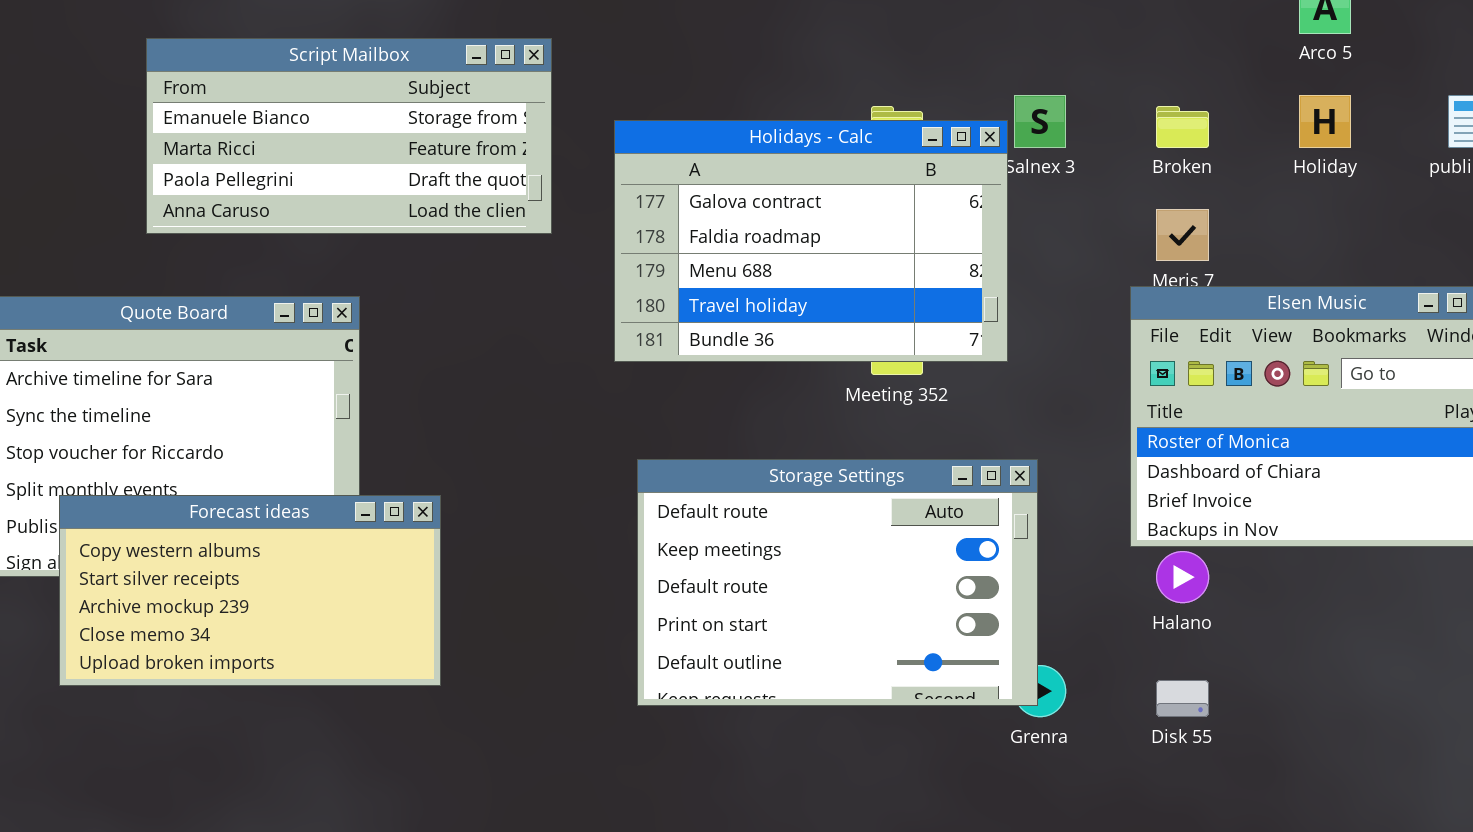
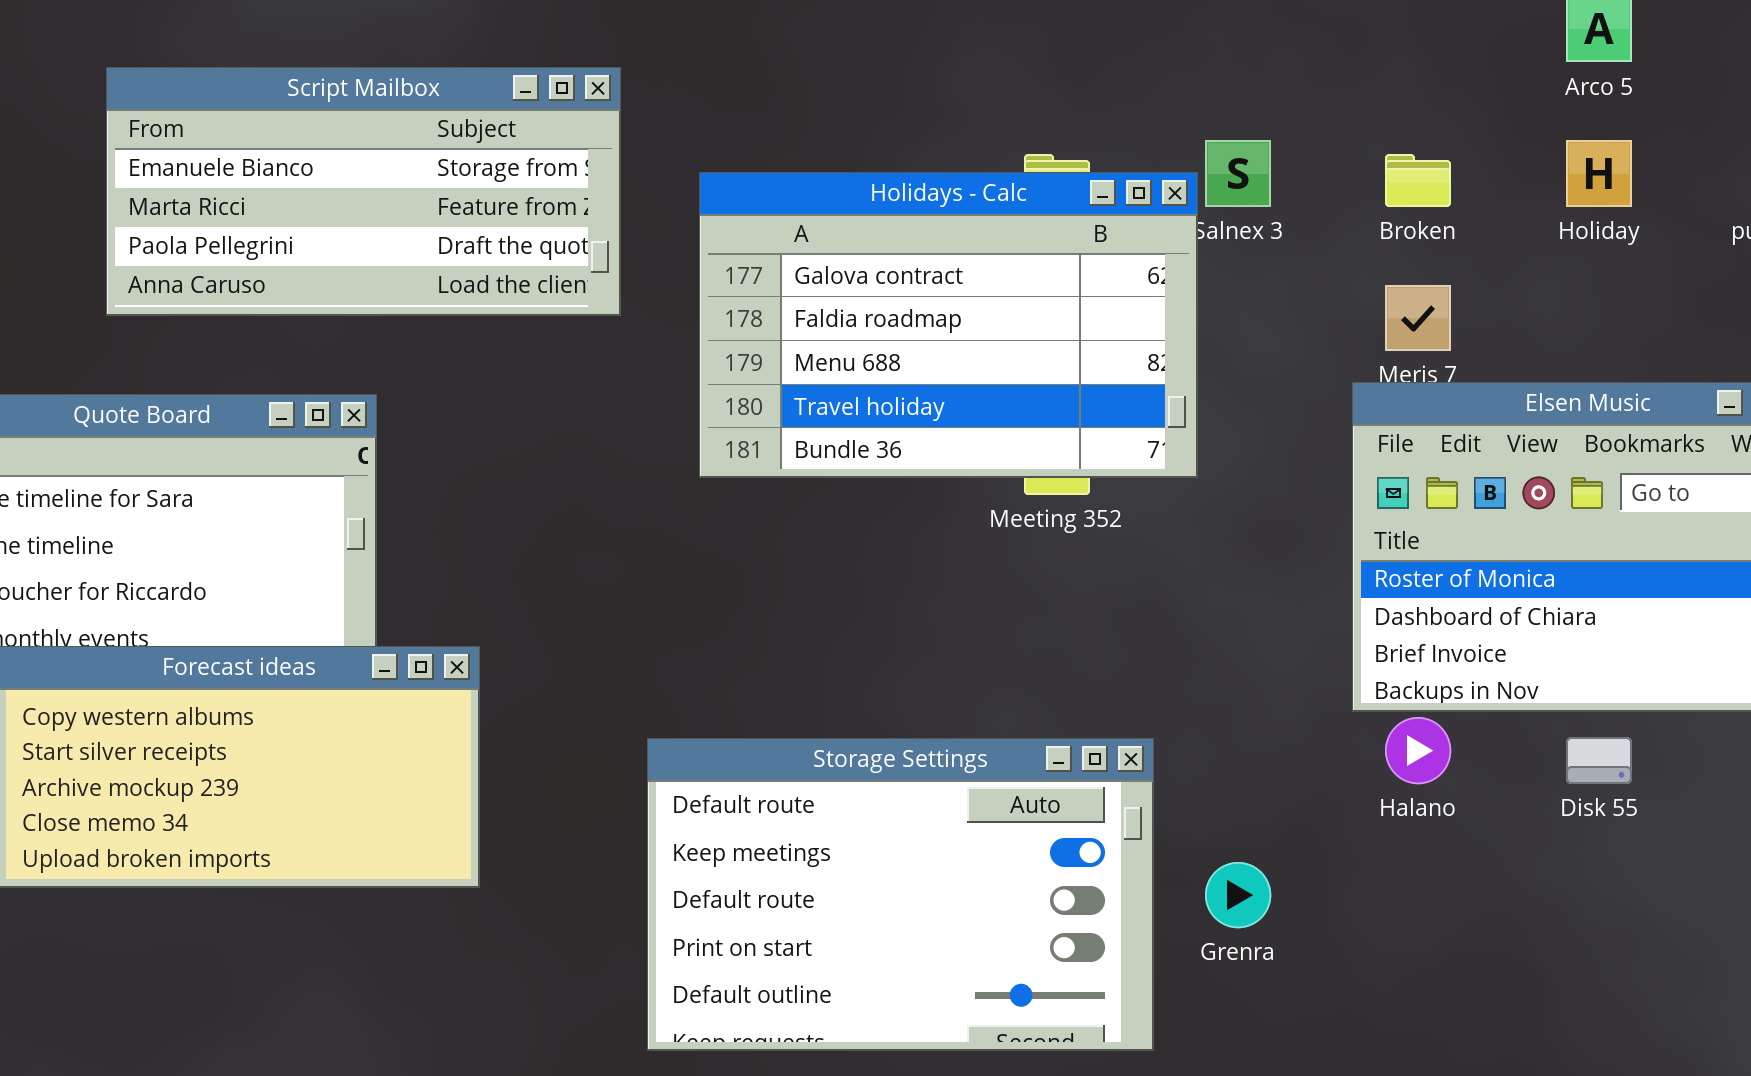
Storage Settings: [637,459,1038,706] -> [647,738,1154,1051], moved
Disk 55: [1156,680,1209,717] -> [1566,737,1632,784], moved

